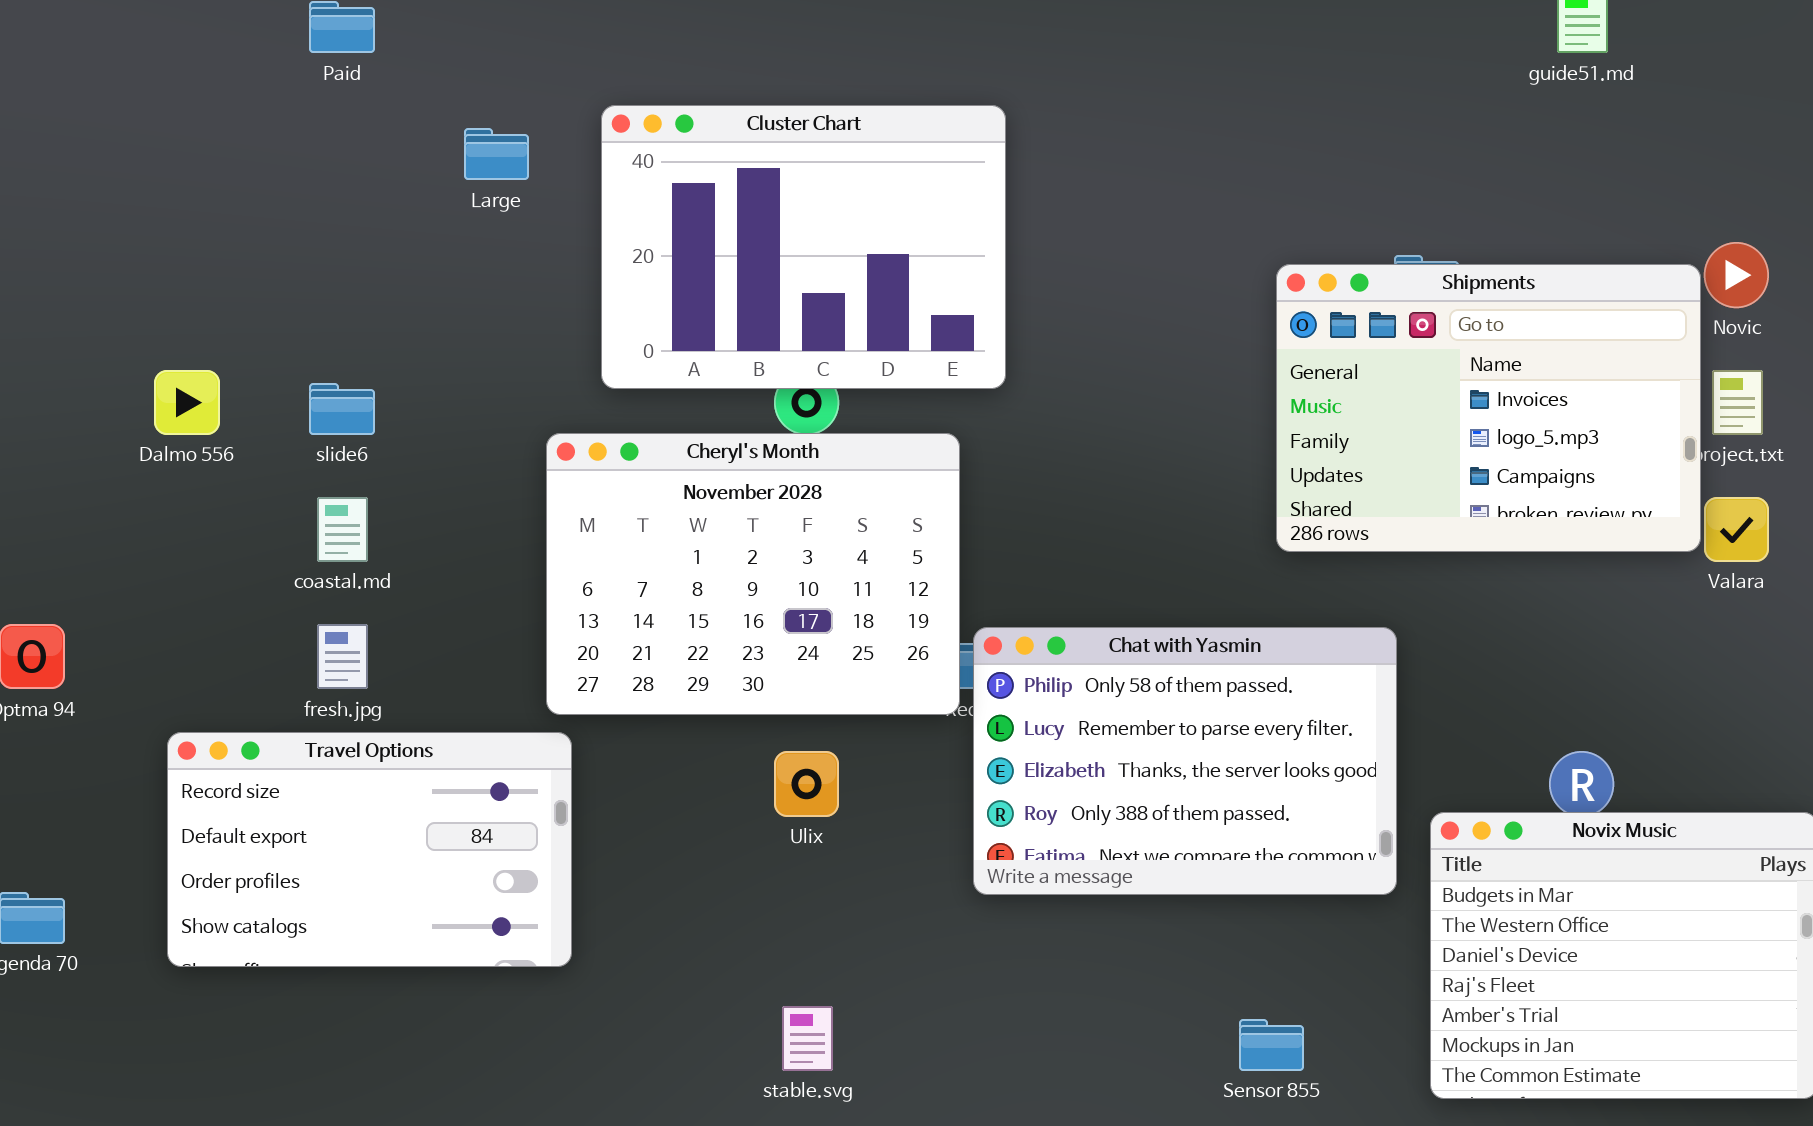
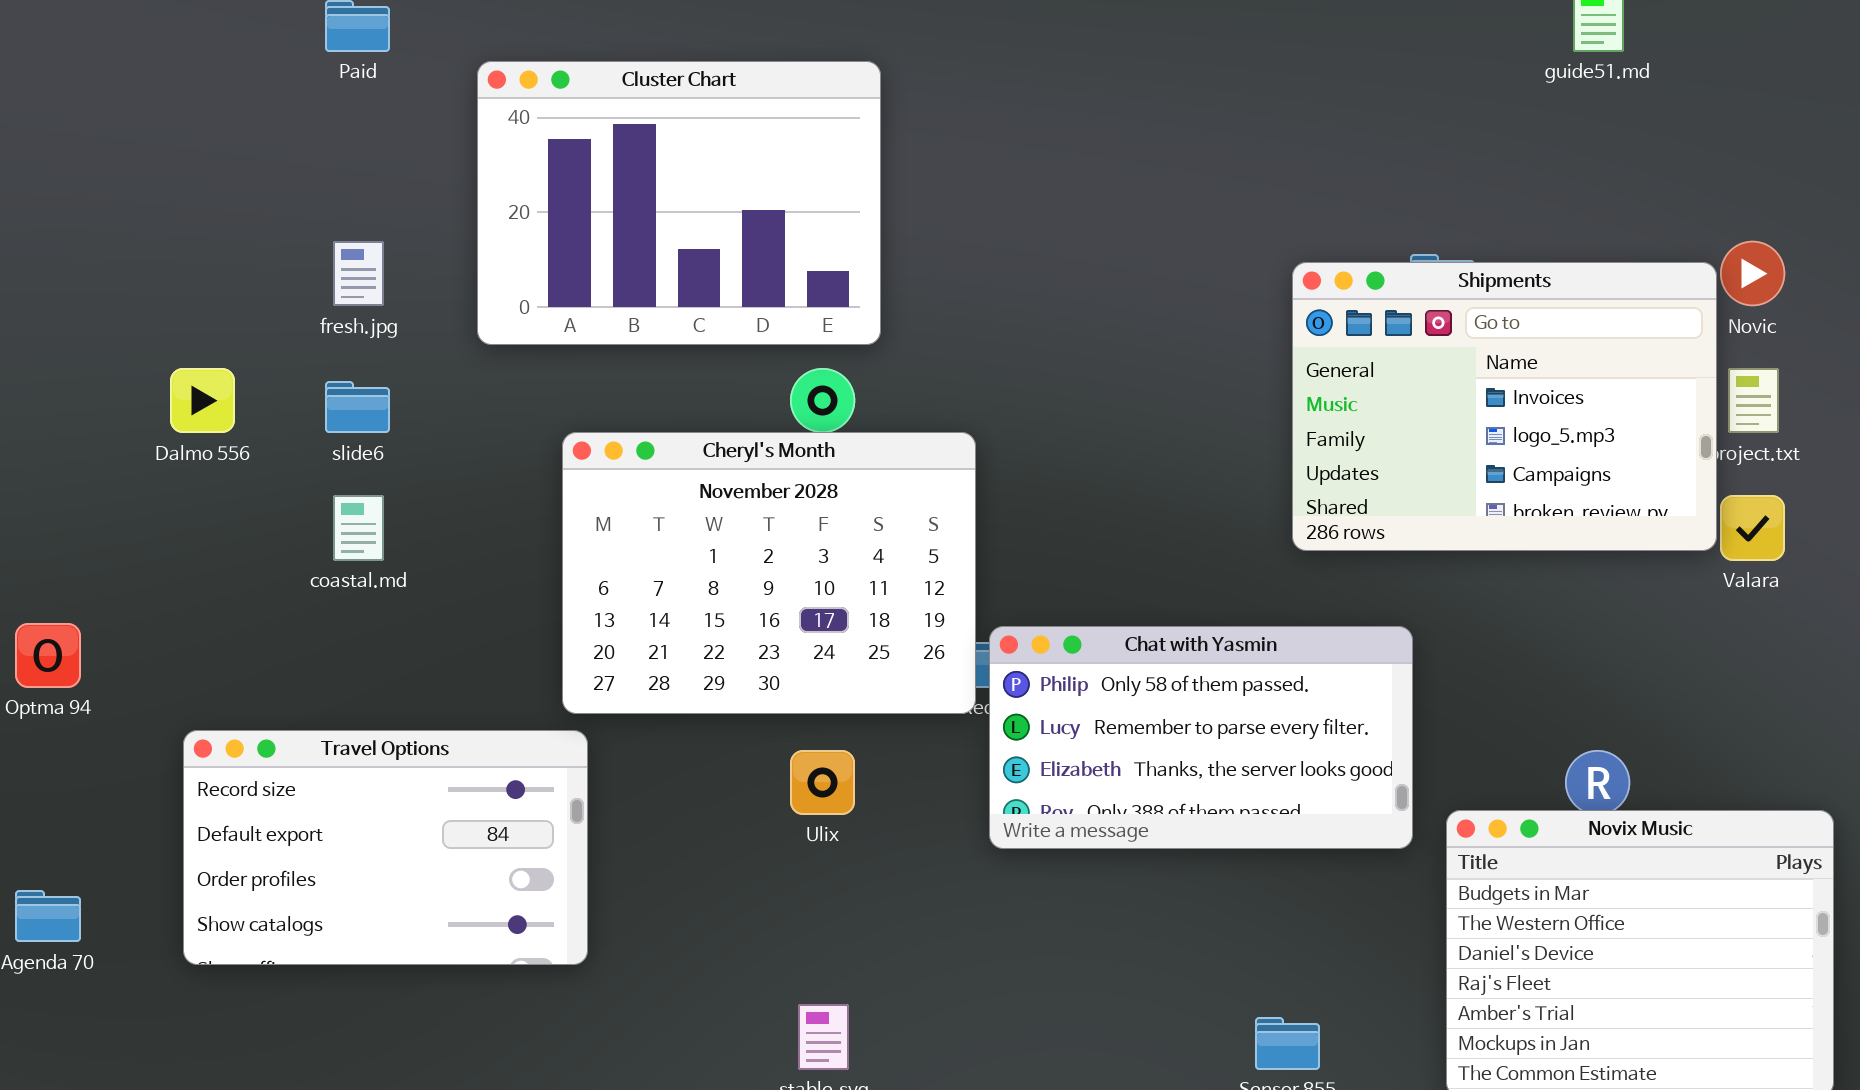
Cluster Chart: [601,105,1006,389] -> [477,61,881,345], moved
fresh.jpg: [317,624,368,689] -> [333,241,384,306], moved
Chat with Yasmin: [973,627,1397,895] -> [989,626,1413,849], resized

